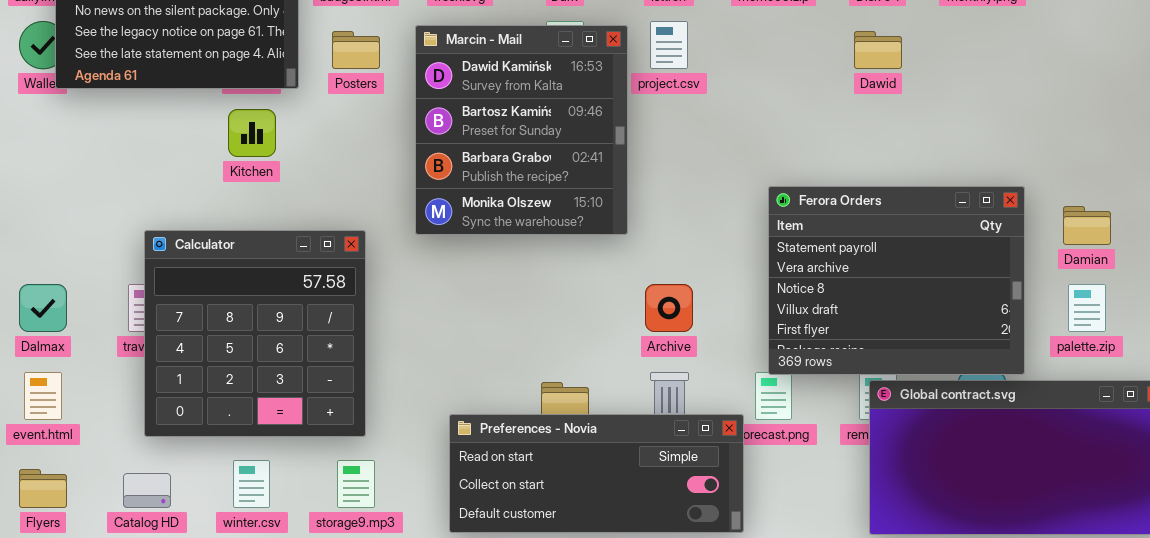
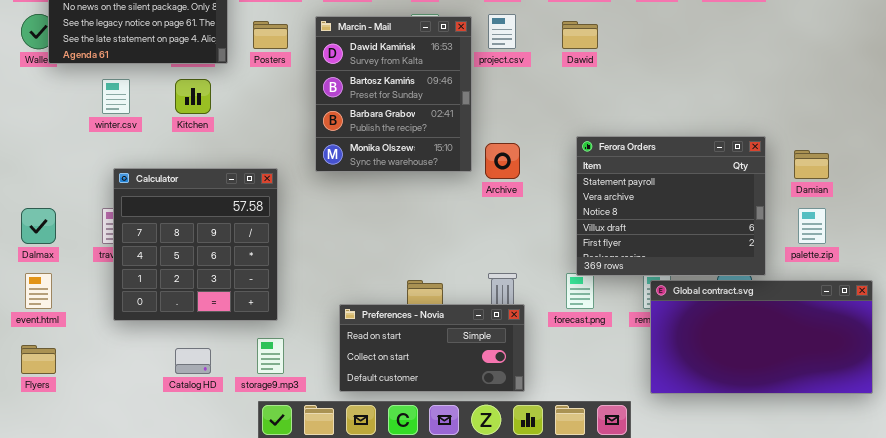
Dawid: [854,31,902,69] -> [562,21,598,49], moved
Archive: [645,284,693,332] -> [485,143,520,179], moved
Preferences - Novia: [449,414,744,533] -> [339,304,525,392], resized
winter.csv: [233,460,270,508] -> [102,79,130,114], moved
Catalog HD: [123,473,171,508] -> [175,348,211,374], moved

